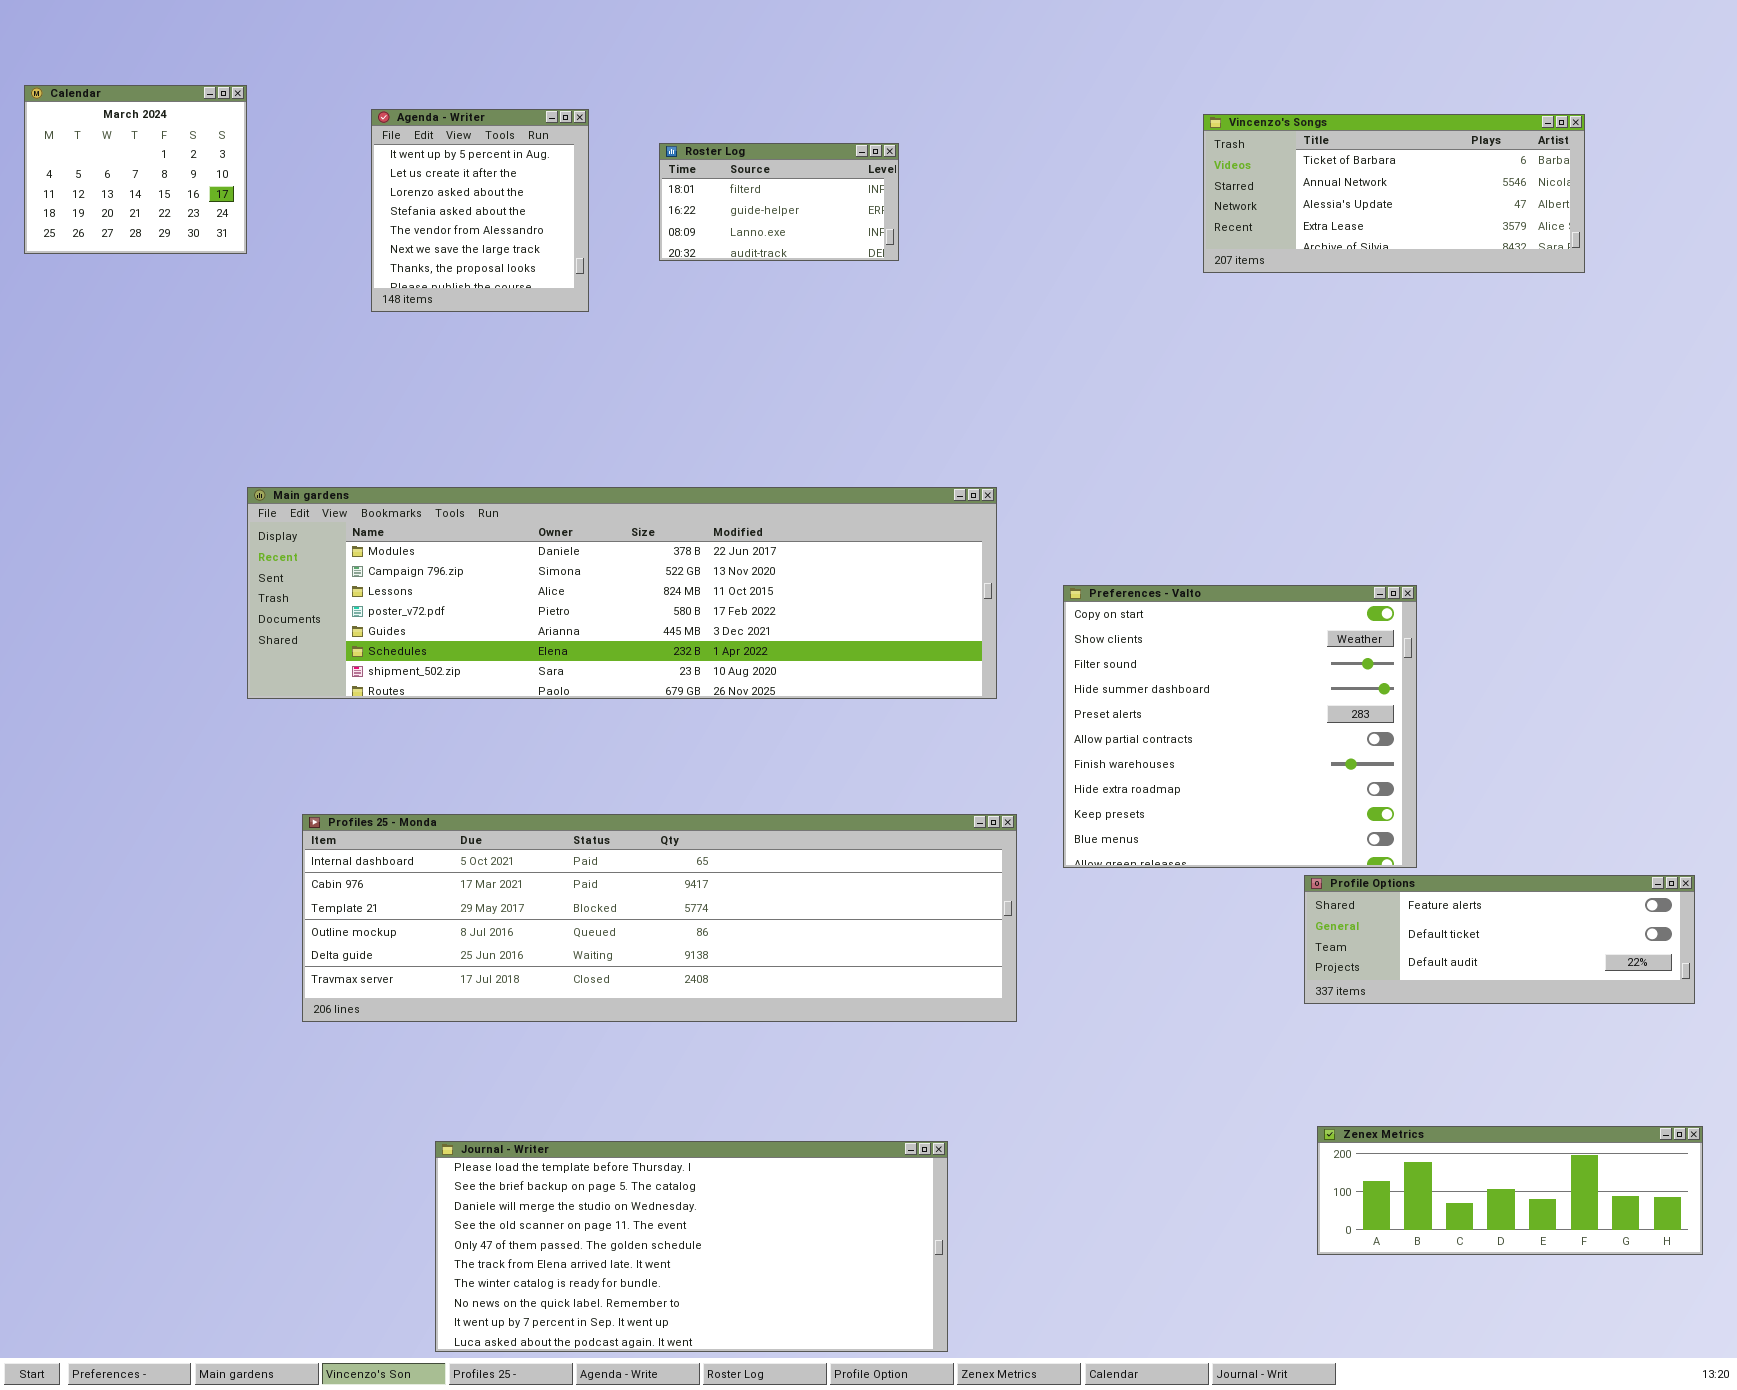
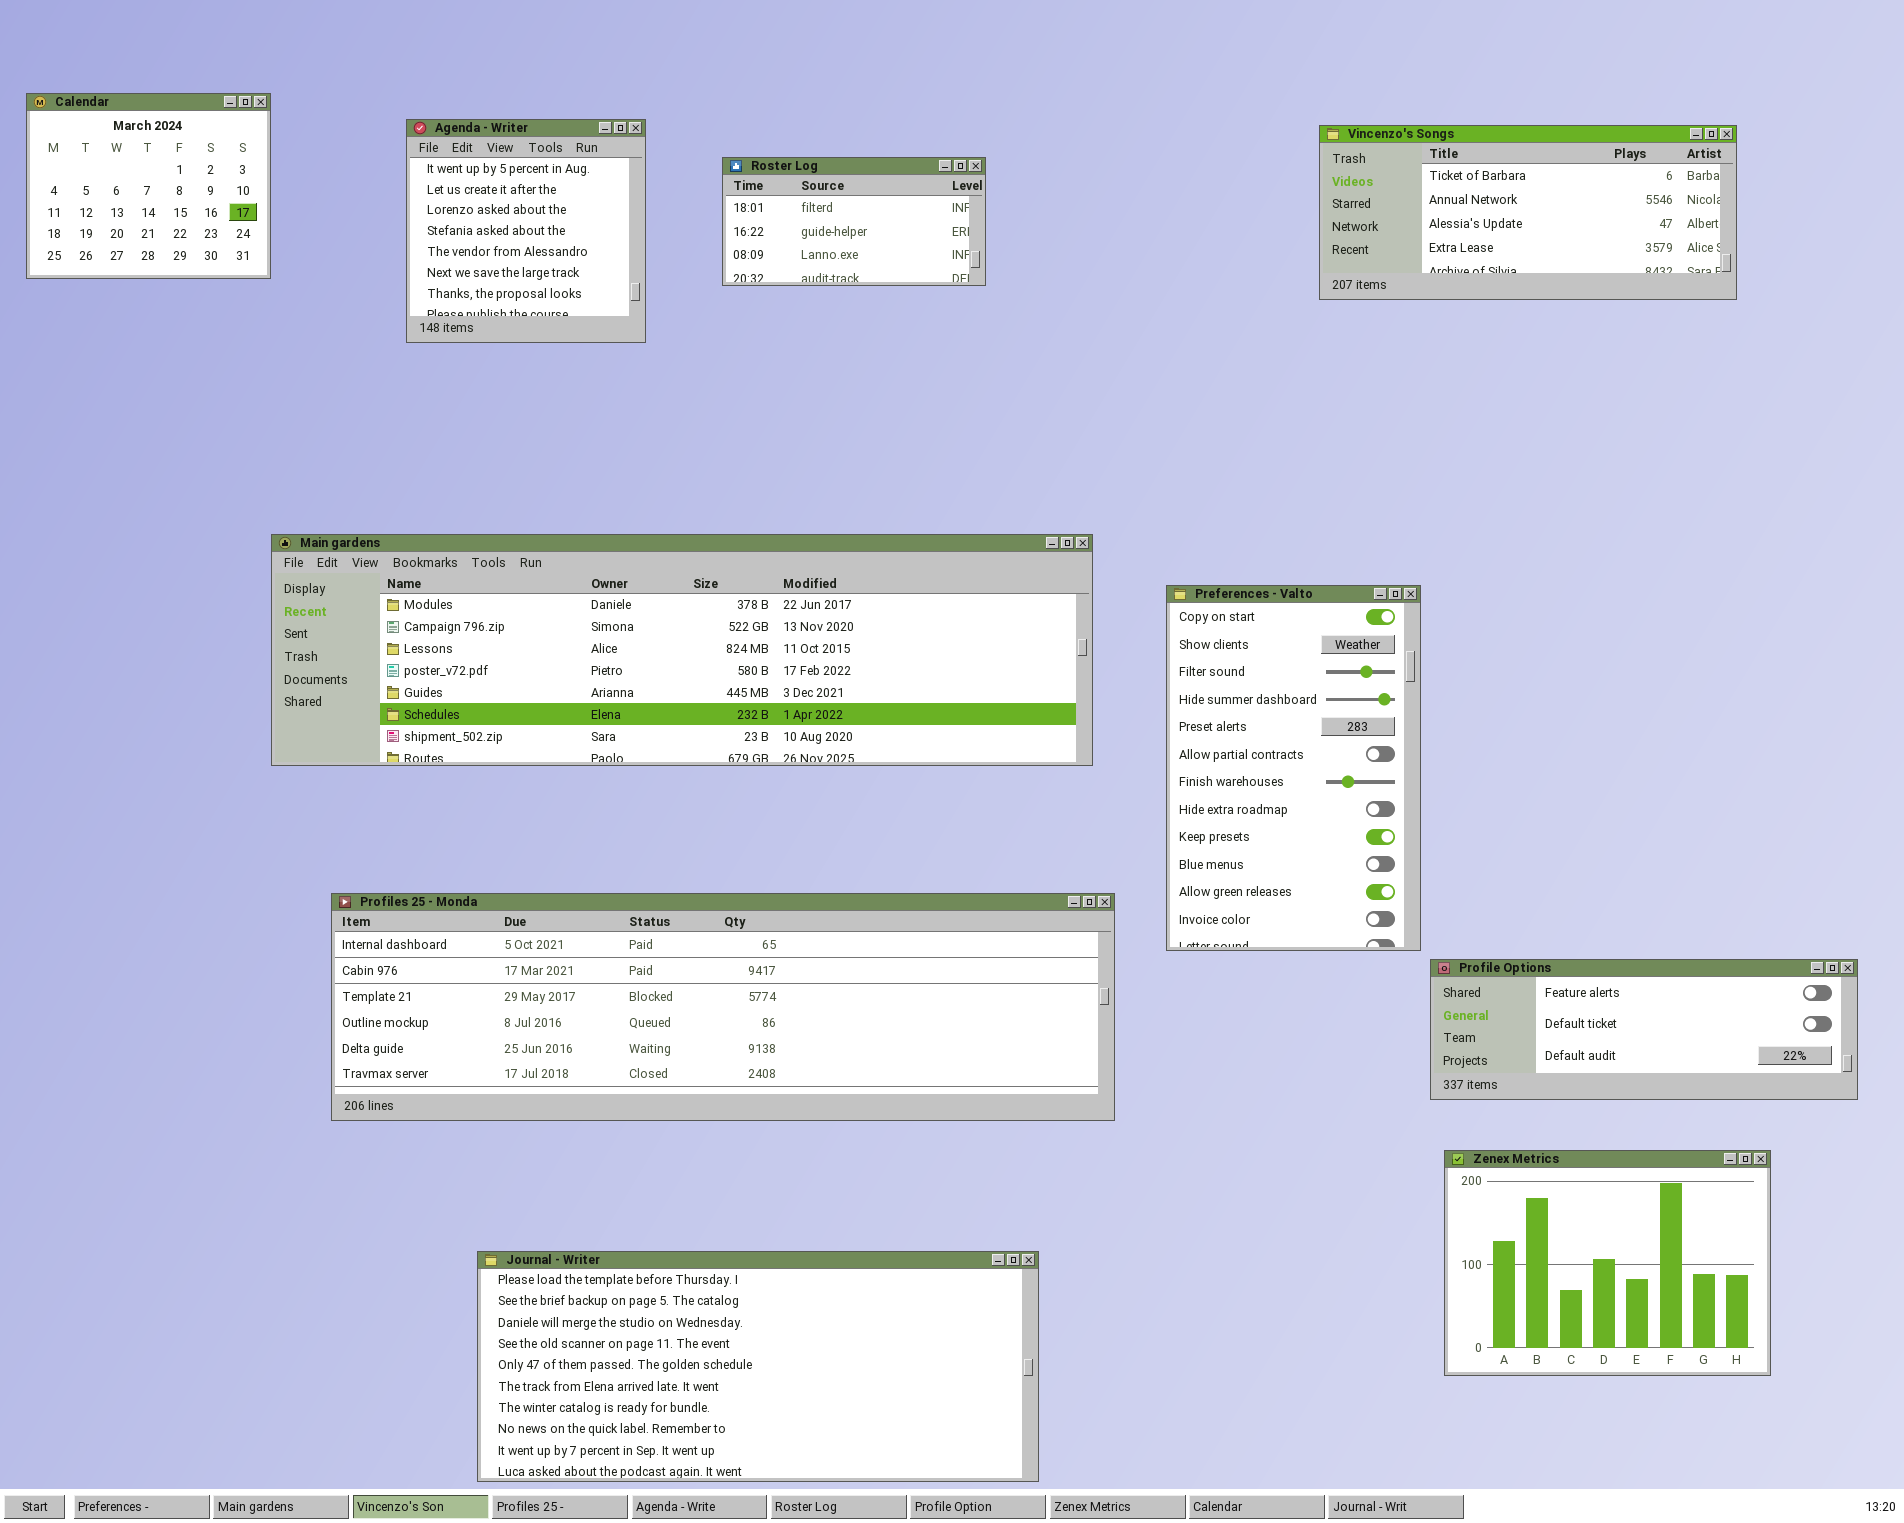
Preferences - Valto: [1063,585,1417,868] -> [1166,585,1421,951], resized
Zenex Metrics: [1317,1126,1703,1255] -> [1444,1150,1771,1376], resized

